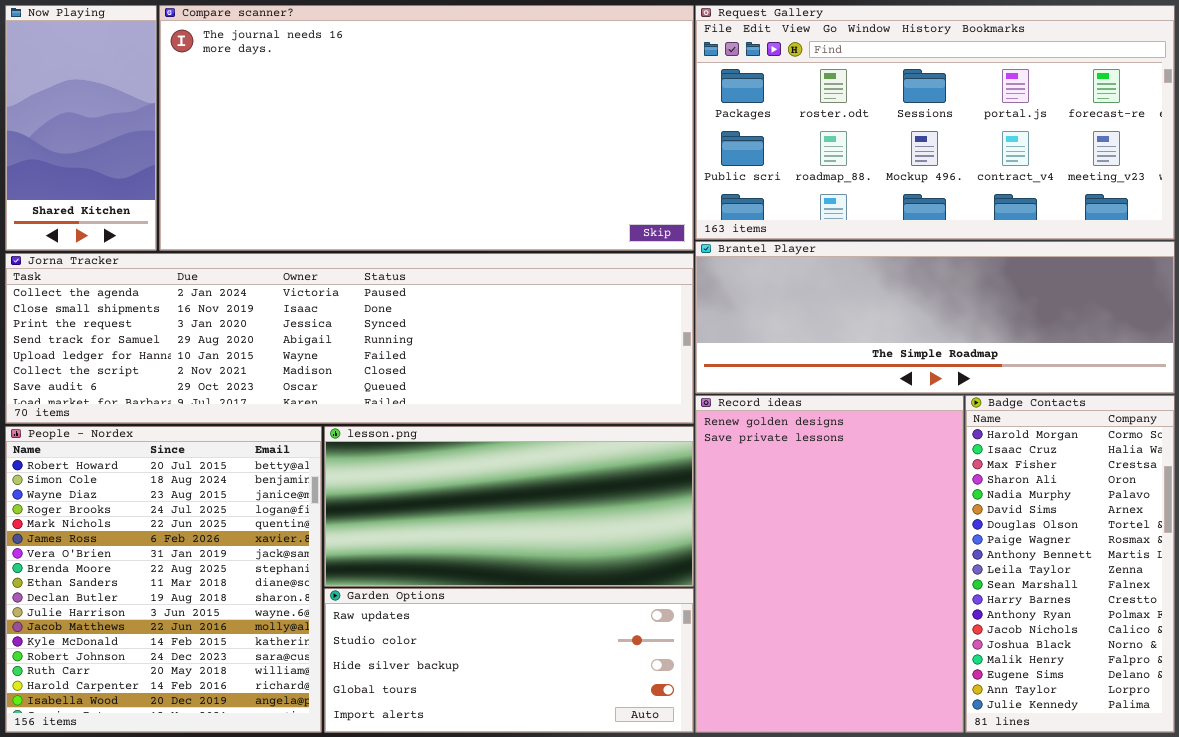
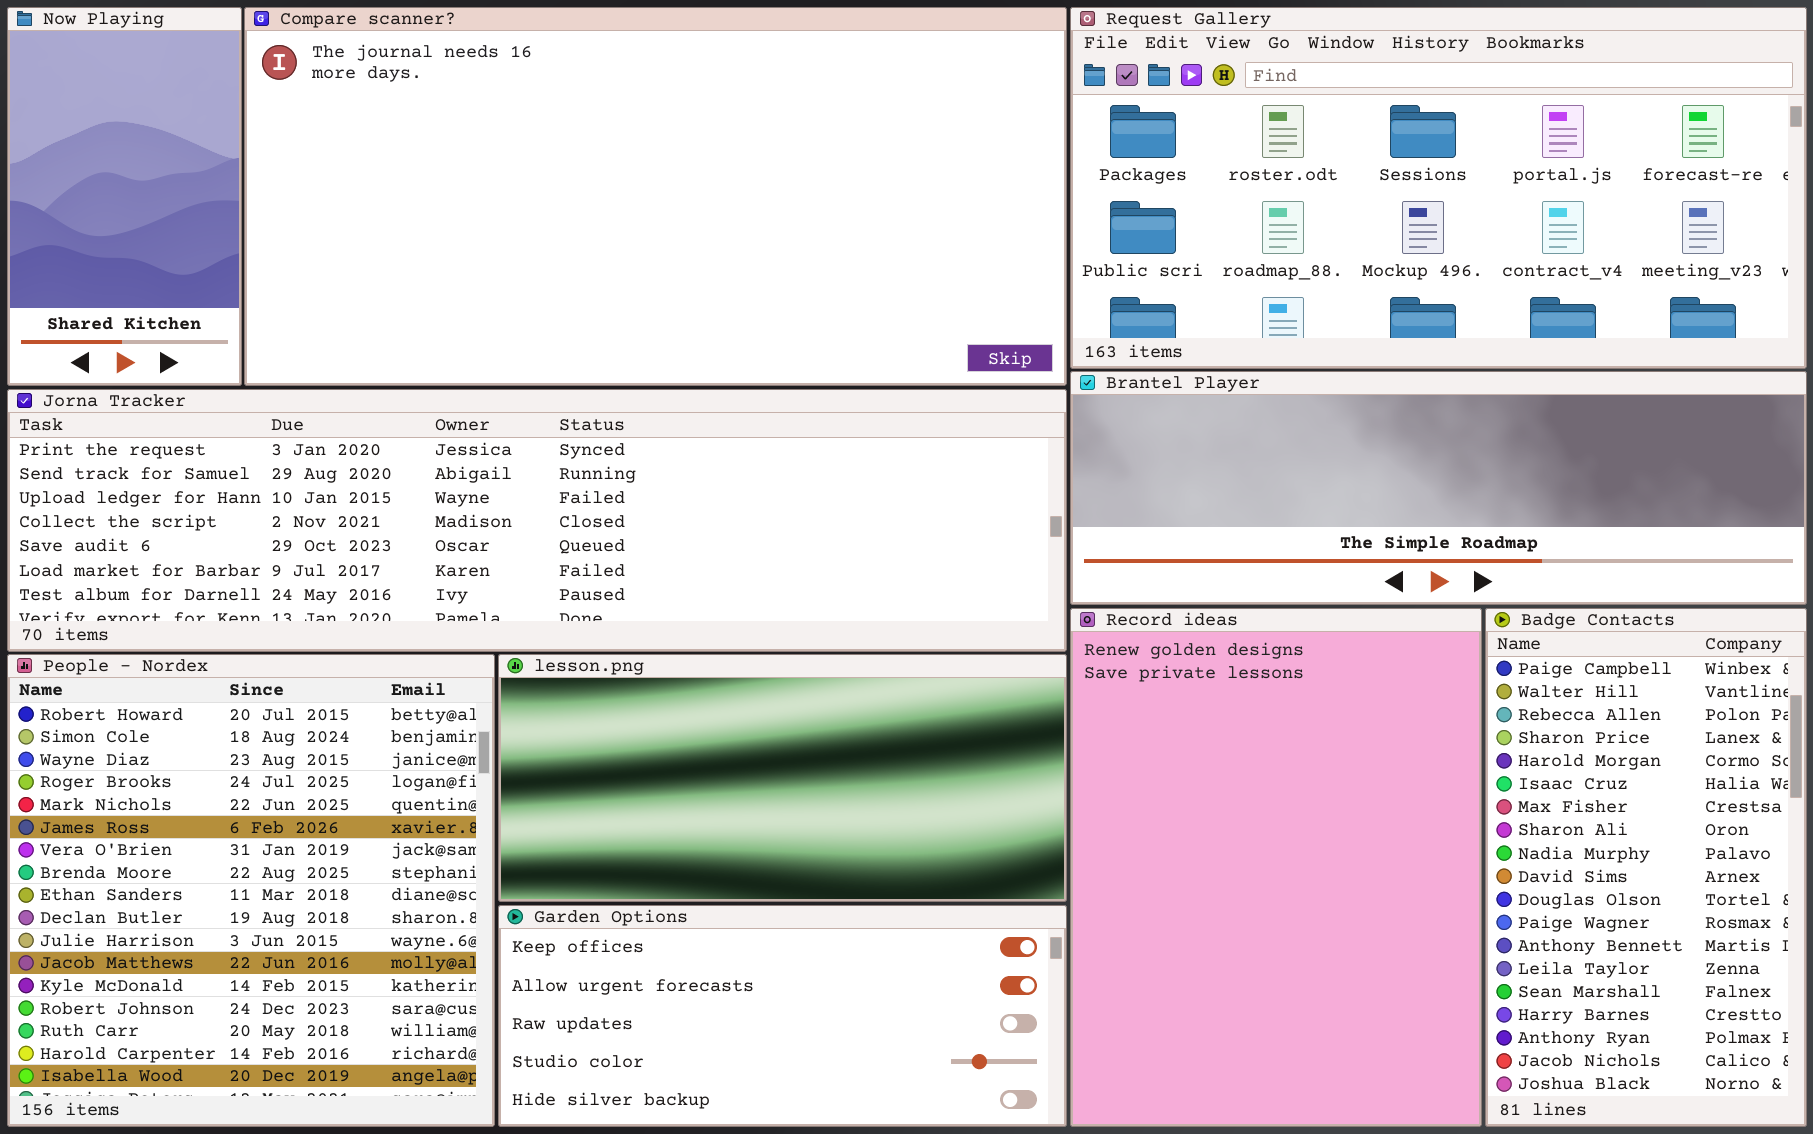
Jorna Tracker: [5,253,694,424] -> [7,389,1067,652], scrolled down 2 rows
Badge Contacts: [965,395,1175,733] -> [1485,608,1807,1127], scrolled up 4 rows
Garden Options: [324,588,694,733] -> [498,905,1067,1127], scrolled up 2 rows

